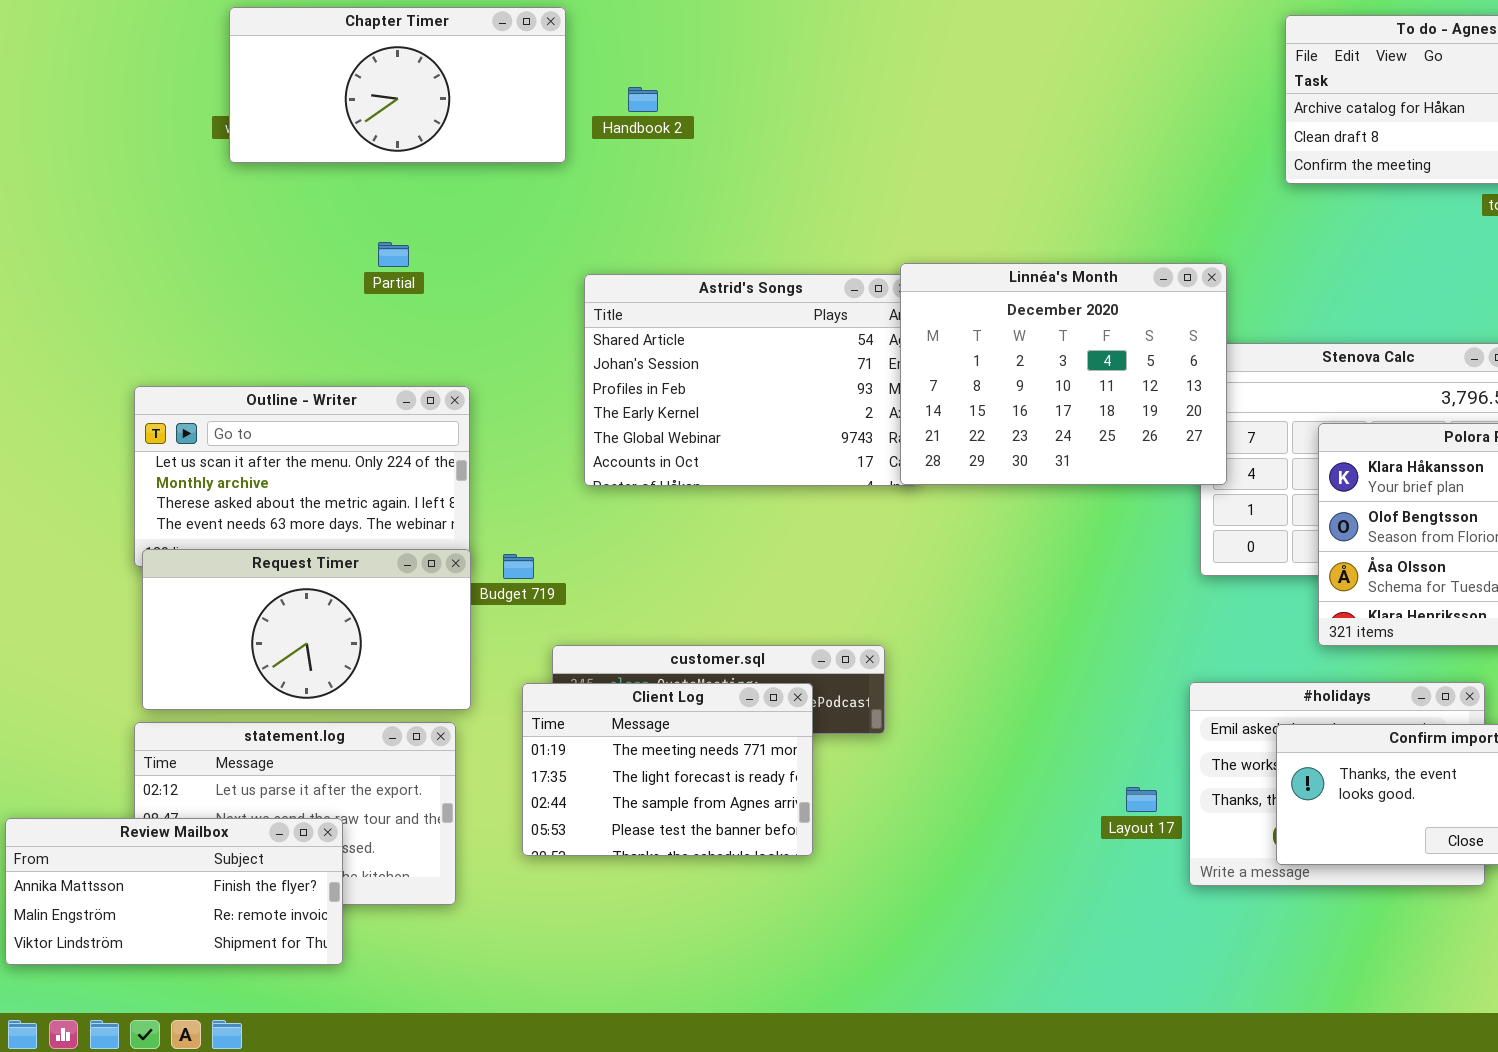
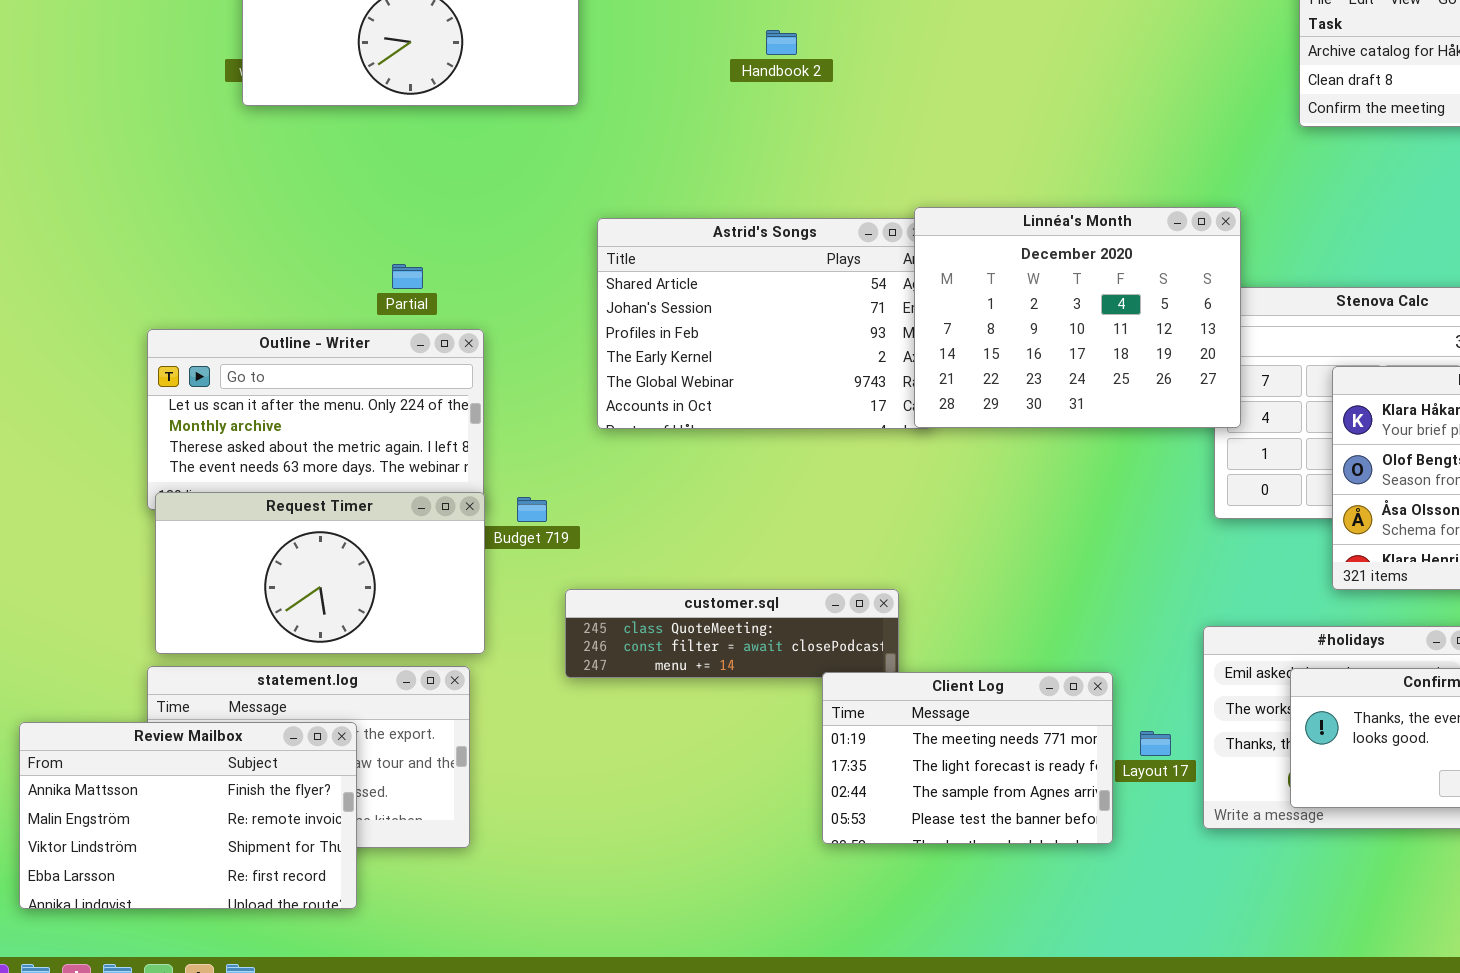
Handbook 2: [628,87,658,112] -> [766,30,797,55], moved
Partial: [378,242,409,267] -> [392,264,423,289], moved
Client Log: [522,683,813,856] -> [822,672,1113,844], moved
Review Mailbox: [5,818,343,965] -> [19,722,357,909], resized

